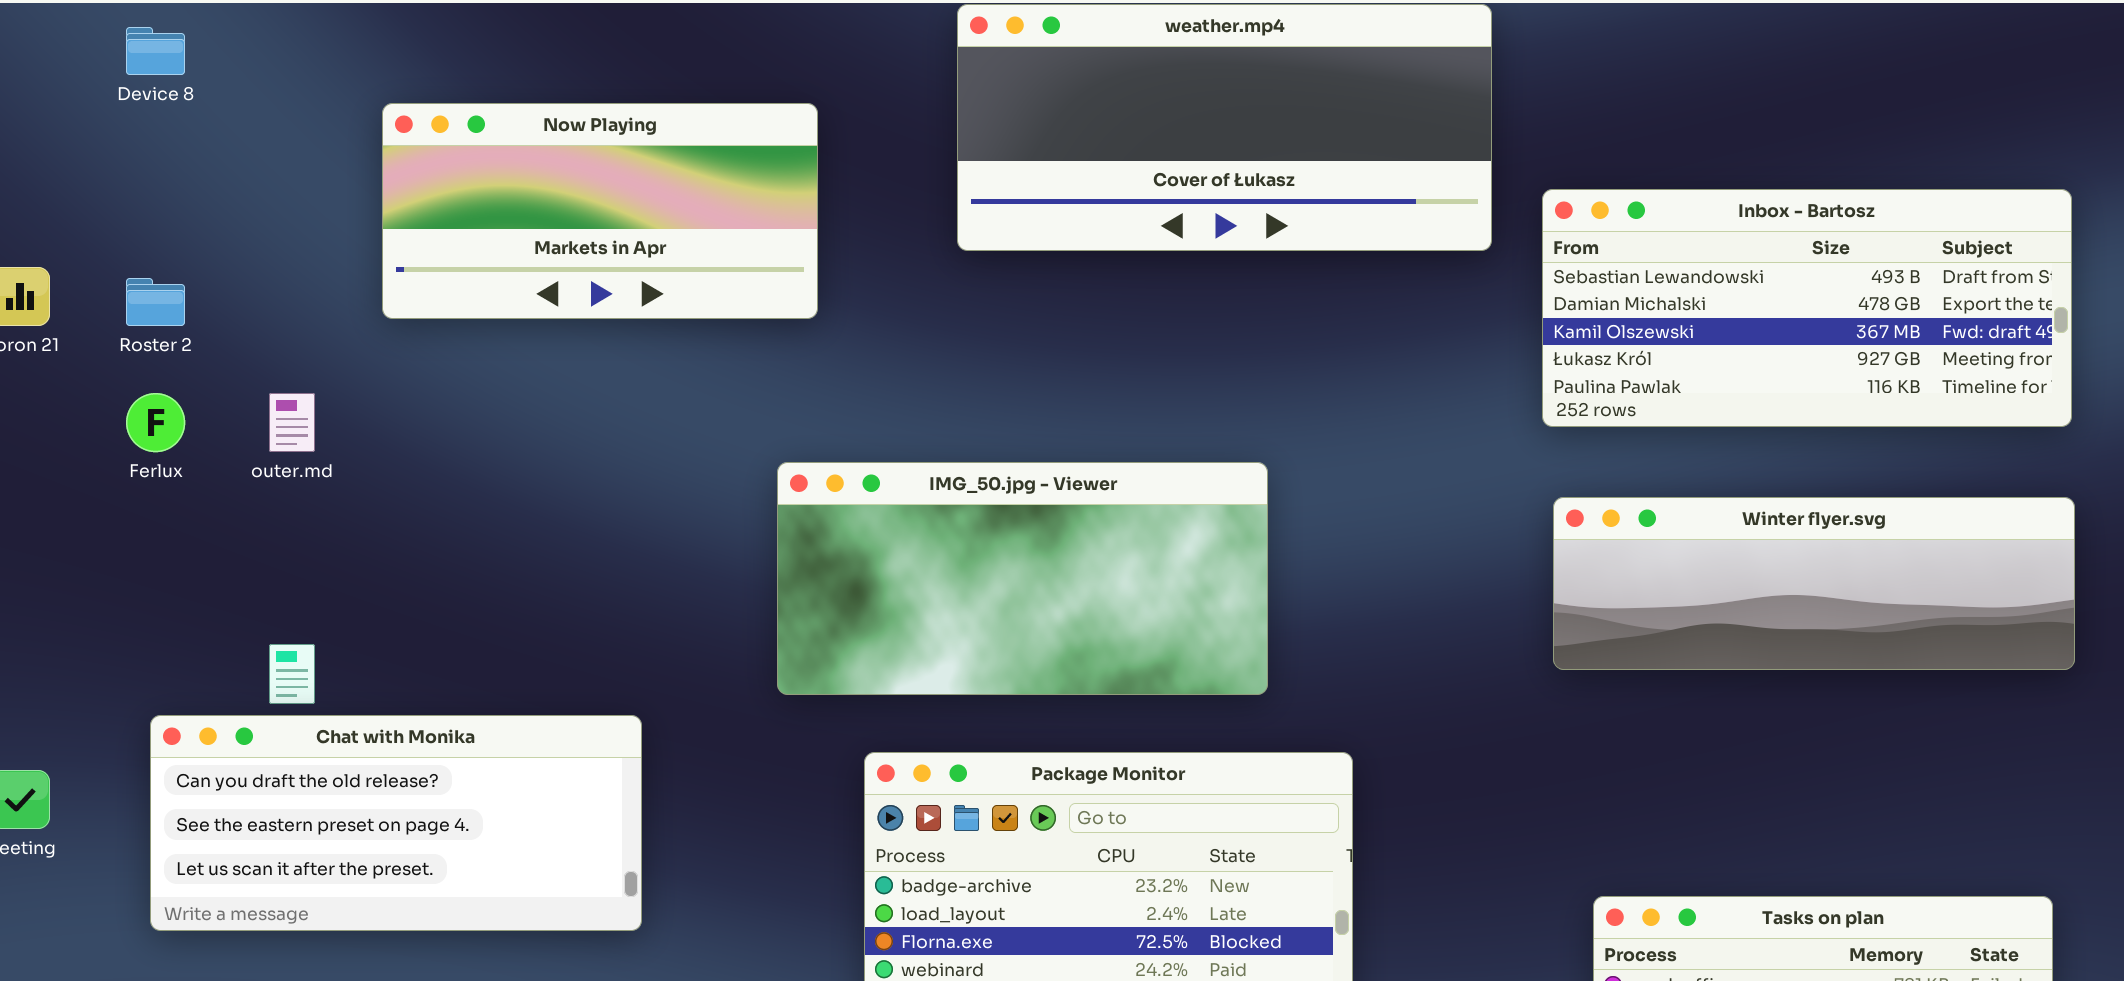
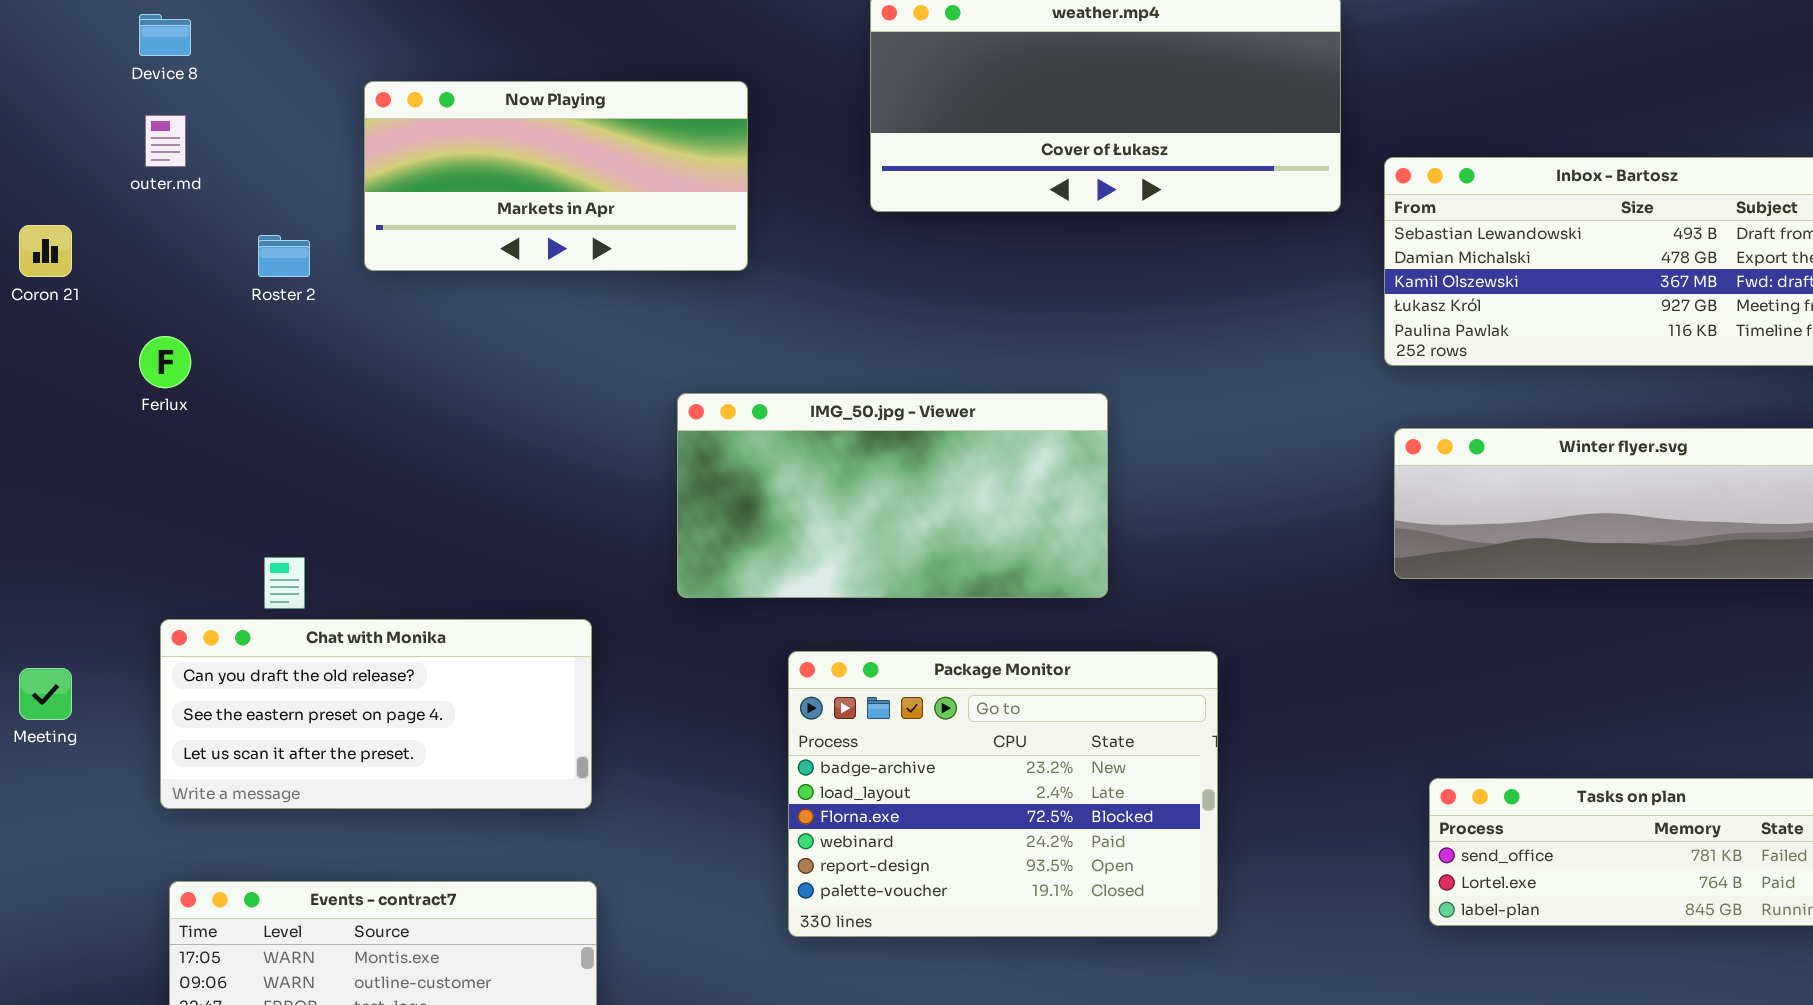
Roster 2: [126,278,185,326] -> [258,235,310,277], moved
outer.md: [269,393,315,452] -> [145,115,186,167], moved
IMG_50.jpg - Viewer: [777,462,1268,695] -> [677,393,1108,598], moved

